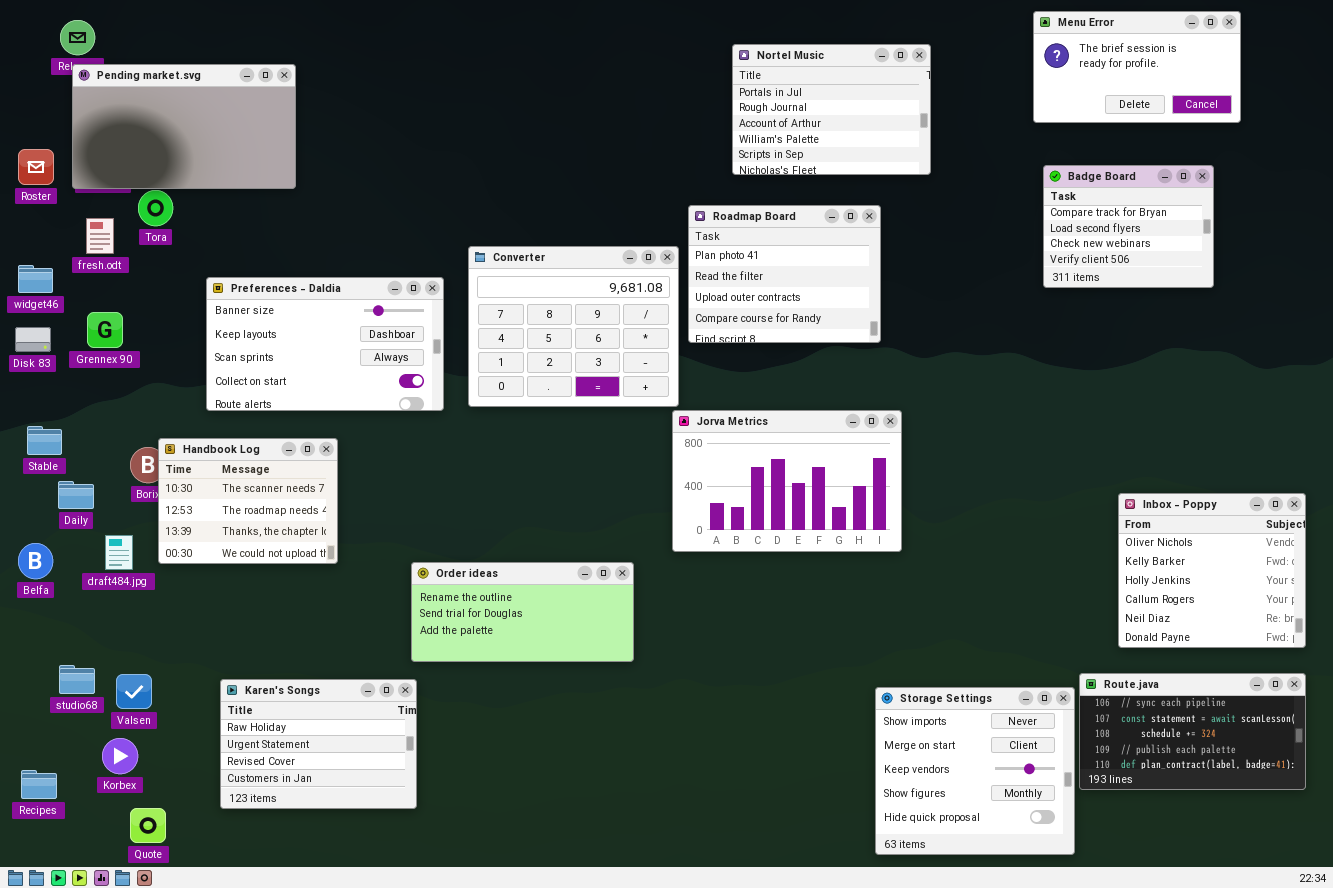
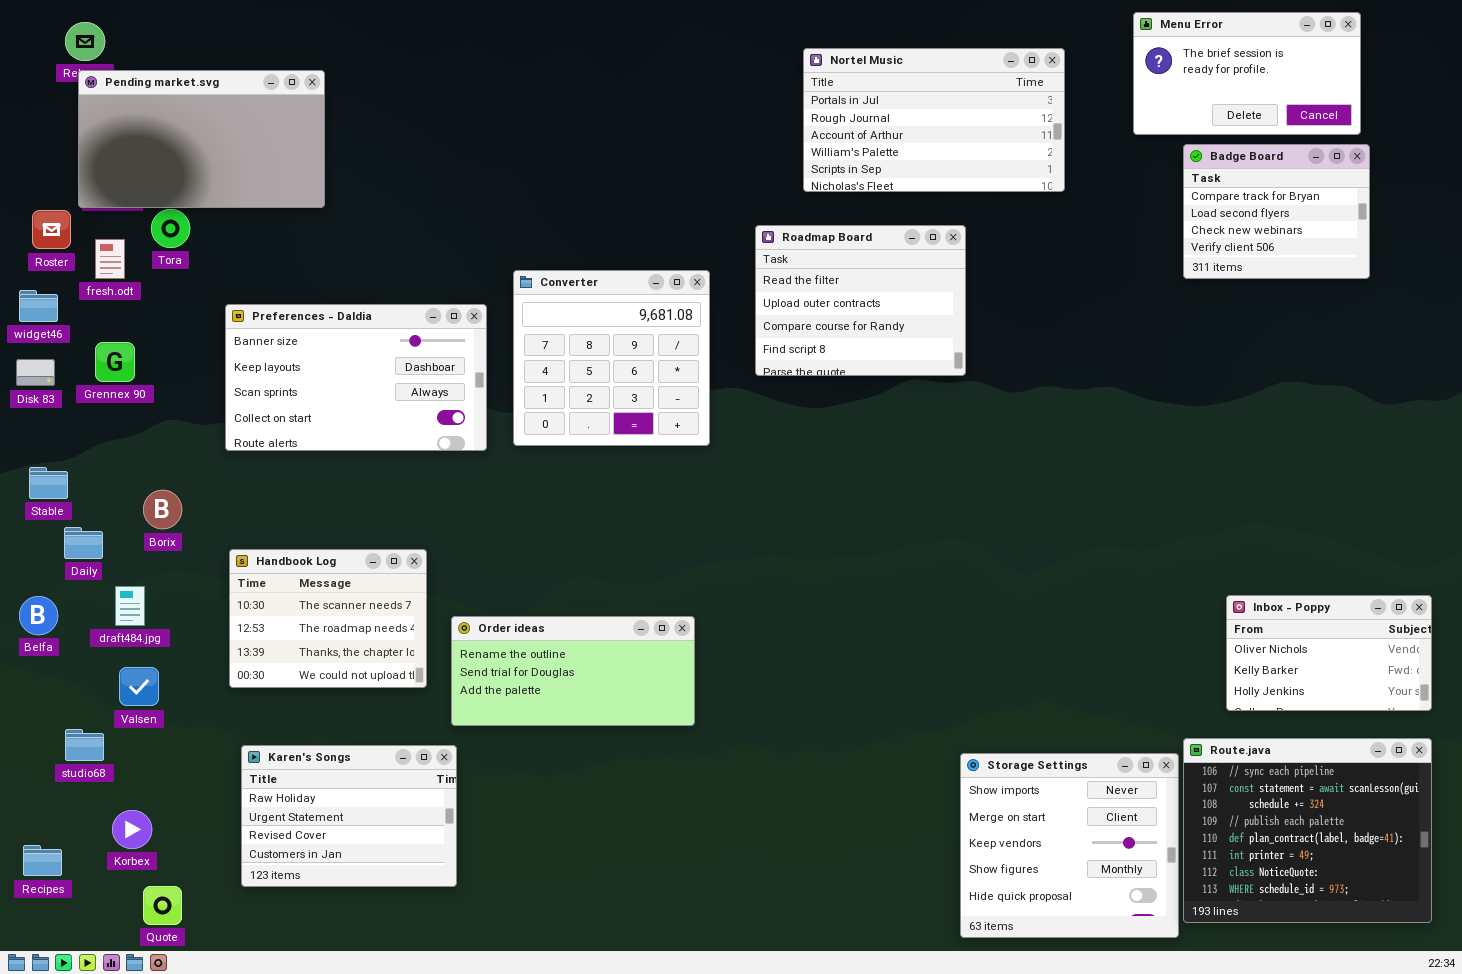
Nortel Music: [732,44,931,175] -> [803,48,1065,192], resized
Roster: [18,149,54,185] -> [32,210,71,249], moved
Badge Board: [1043,165,1214,288] -> [1183,144,1370,279], moved
Roadmap Board: [688,205,881,343] -> [755,225,966,376], scrolled down 1 row
Converter: [468,246,679,407] -> [513,270,710,446], resized
Jorva Metrics: [672,410,902,552] -> none, closed
Handbook Log: [158,438,338,564] -> [229,549,427,688], moved
Inbox - Poppy: [1118,493,1306,648] -> [1226,595,1432,711], resized
Route.java: [1079,673,1306,790] -> [1183,738,1432,923], resized
Valsen: [116,674,152,709] -> [119,667,159,706], moved

